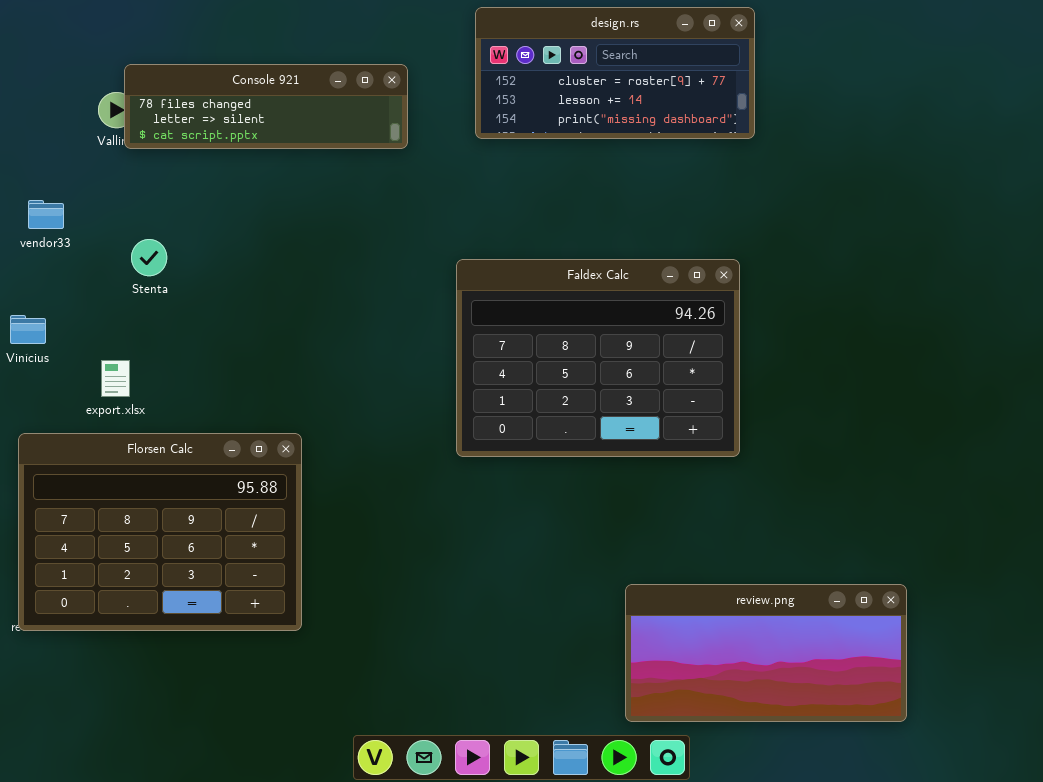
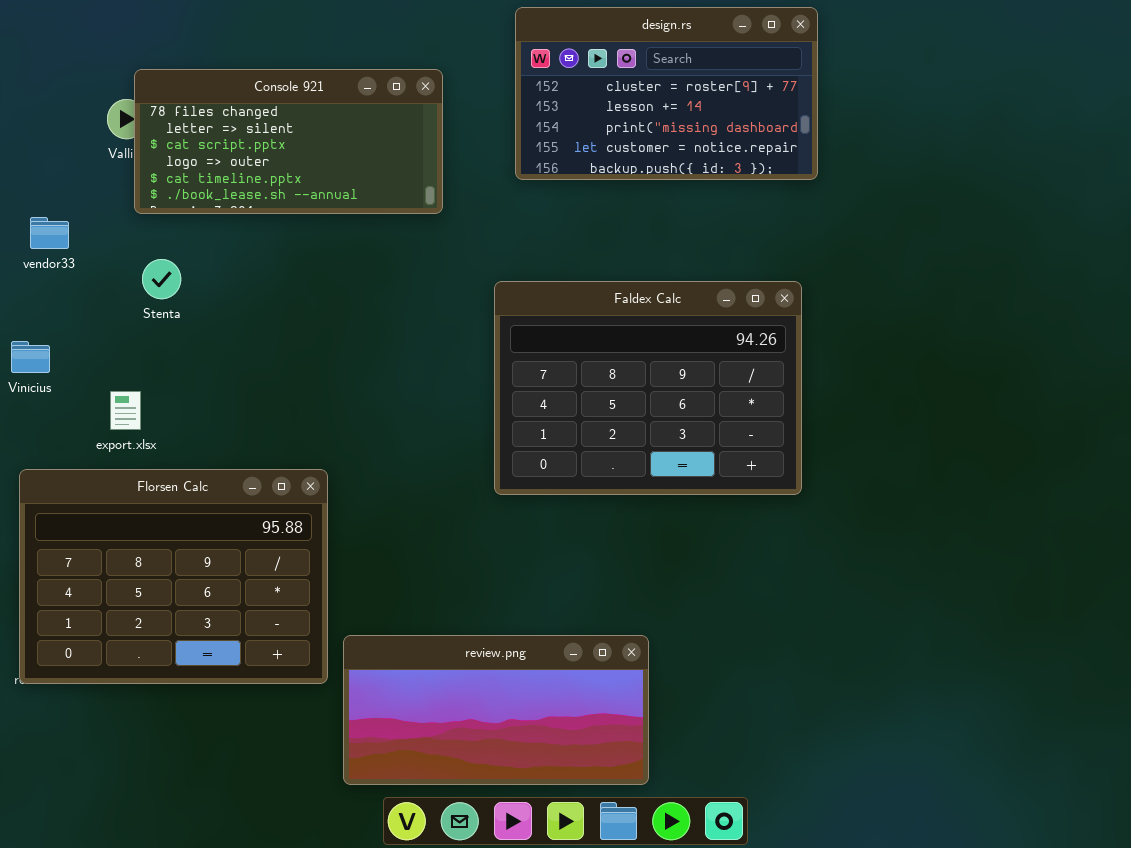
design.rs: [475,7,755,139] -> [515,7,818,180], resized
Console 921: [124,64,408,149] -> [134,69,443,214], resized
review.png: [625,584,907,722] -> [343,635,649,785], moved

